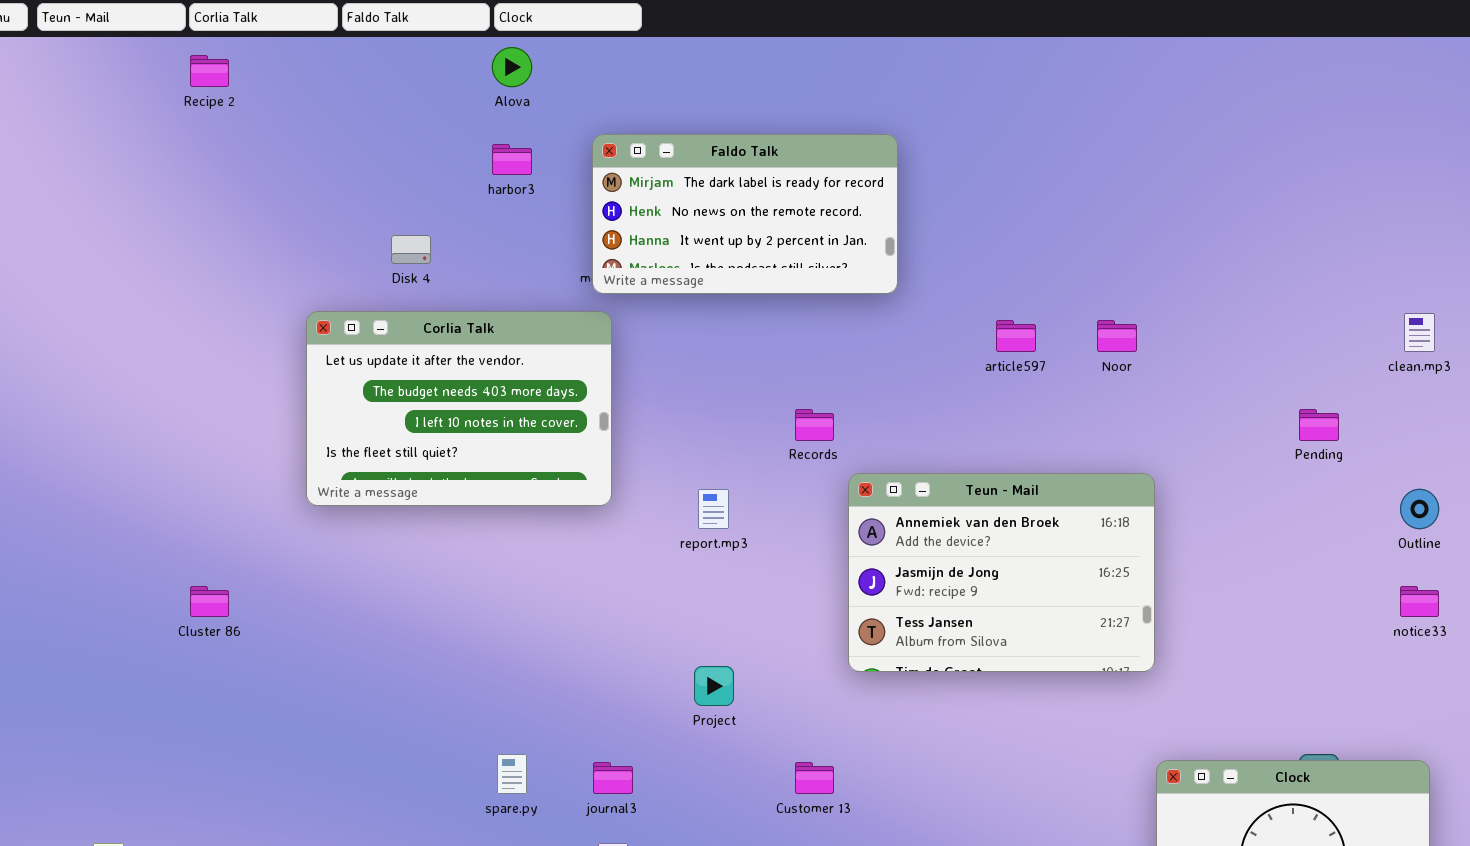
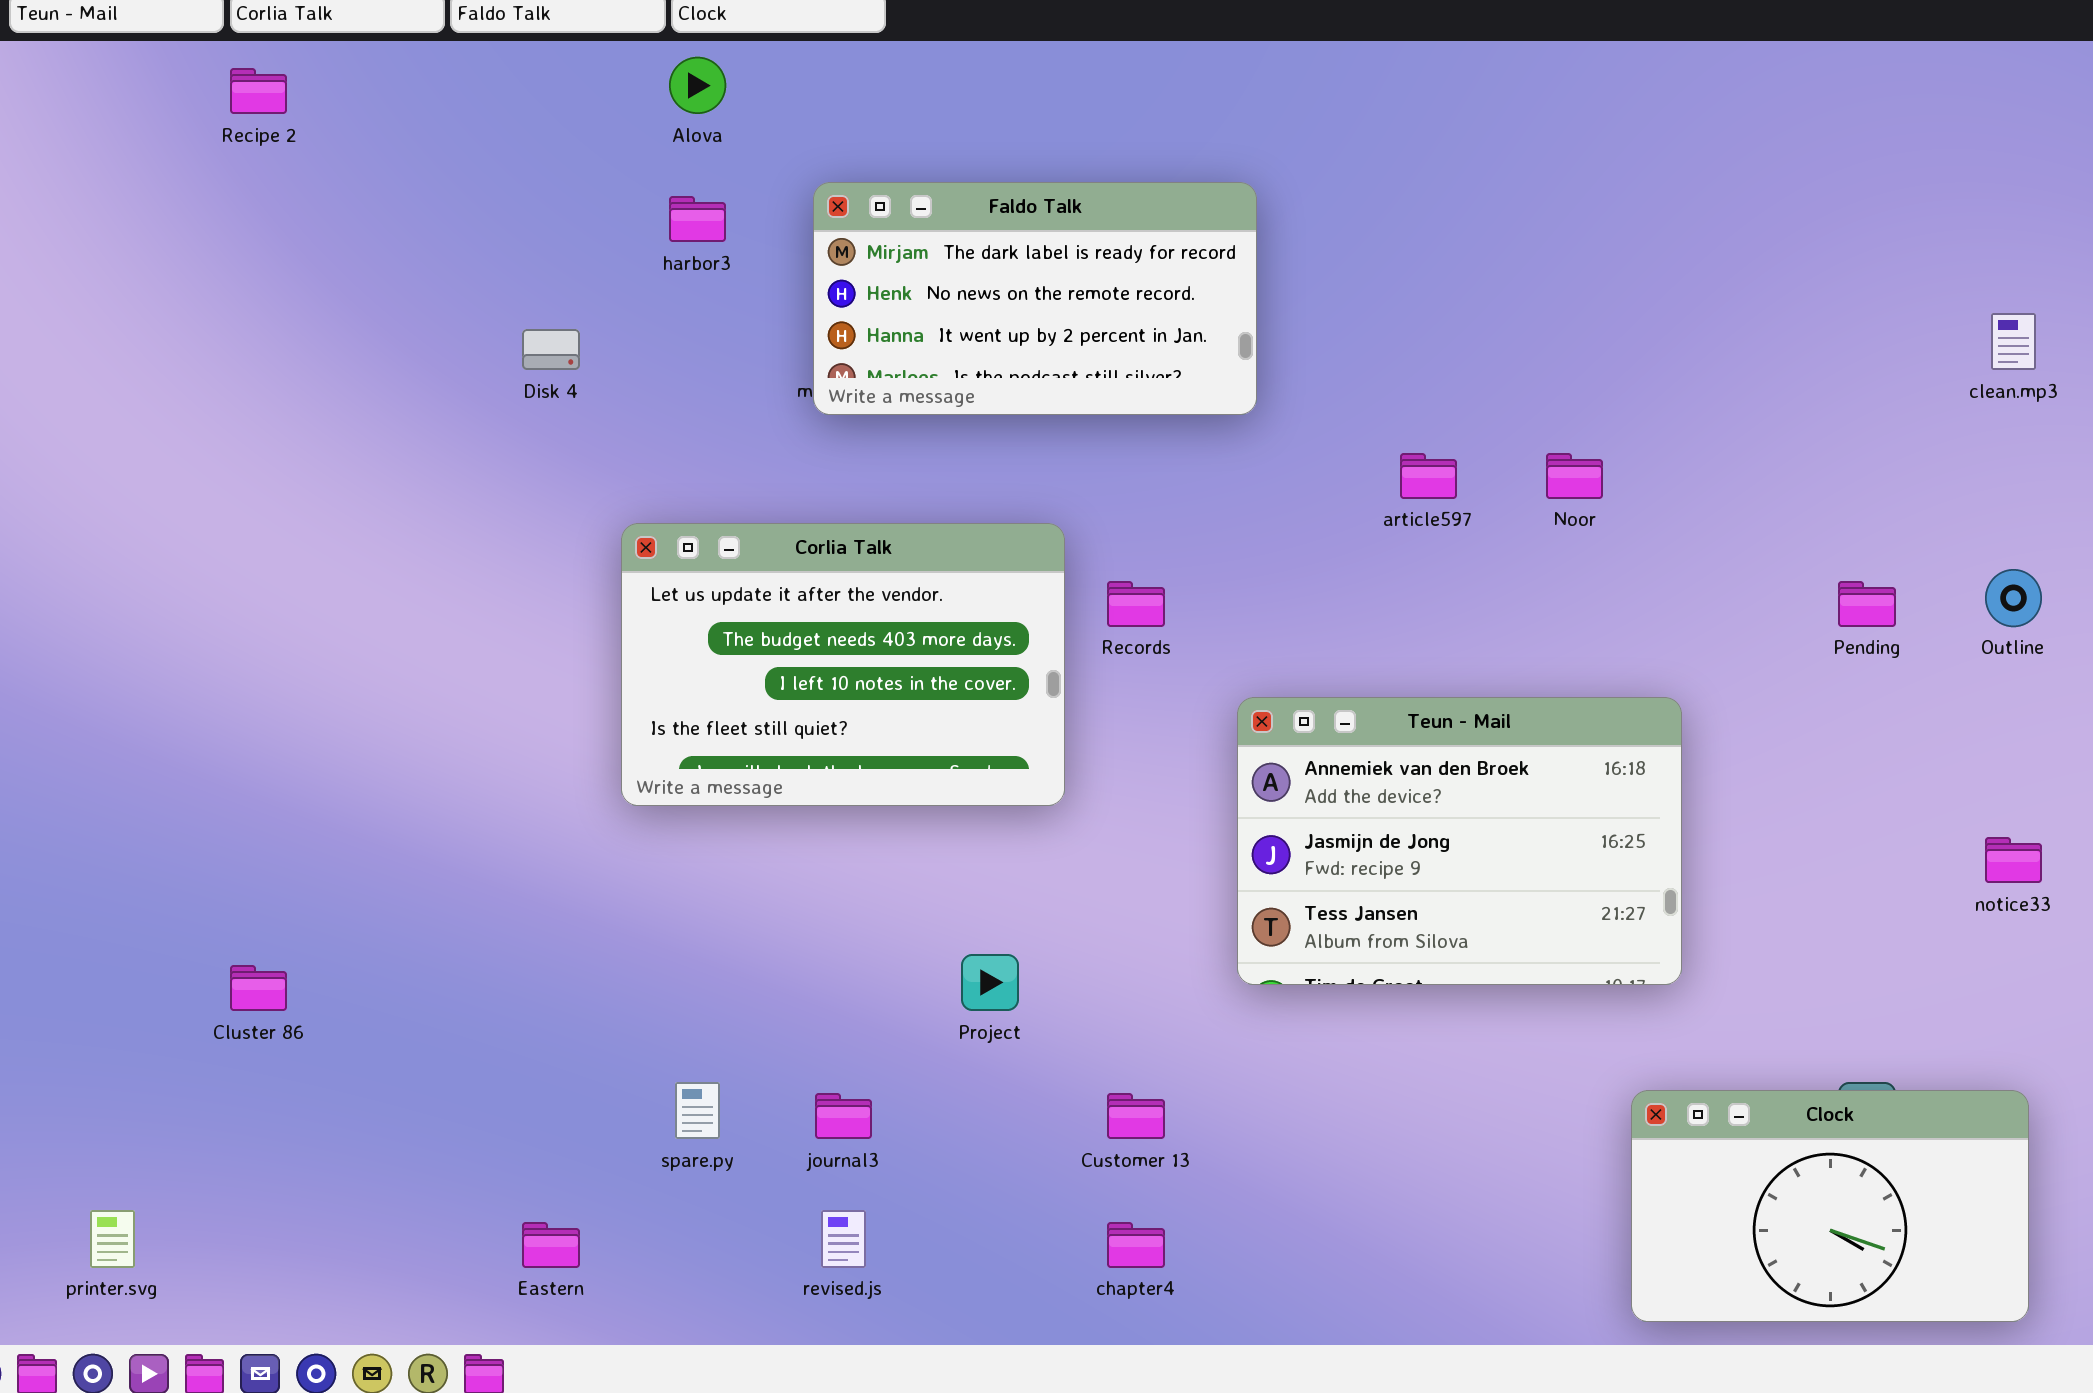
Corlia Talk: [306,311,612,506] -> [621,523,1065,806], moved
clean.mp3: [1404,313,1435,352] -> [1991,313,2036,370], moved
Teun - Mail: [848,473,1155,672] -> [1237,697,1682,985], moved
Outline: [1400,489,1439,529] -> [1985,569,2042,627], moved
Cluster 86: [190,586,229,617] -> [230,965,287,1011], moved

